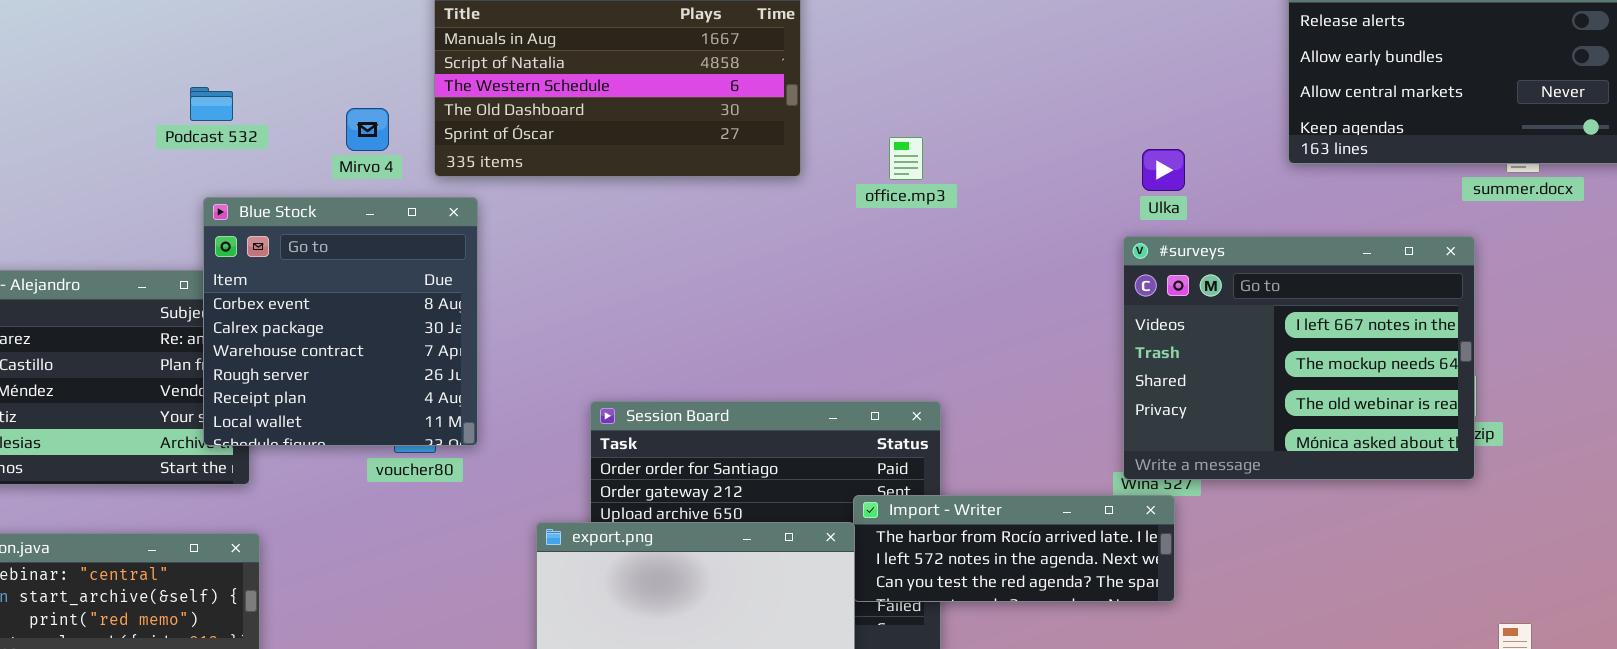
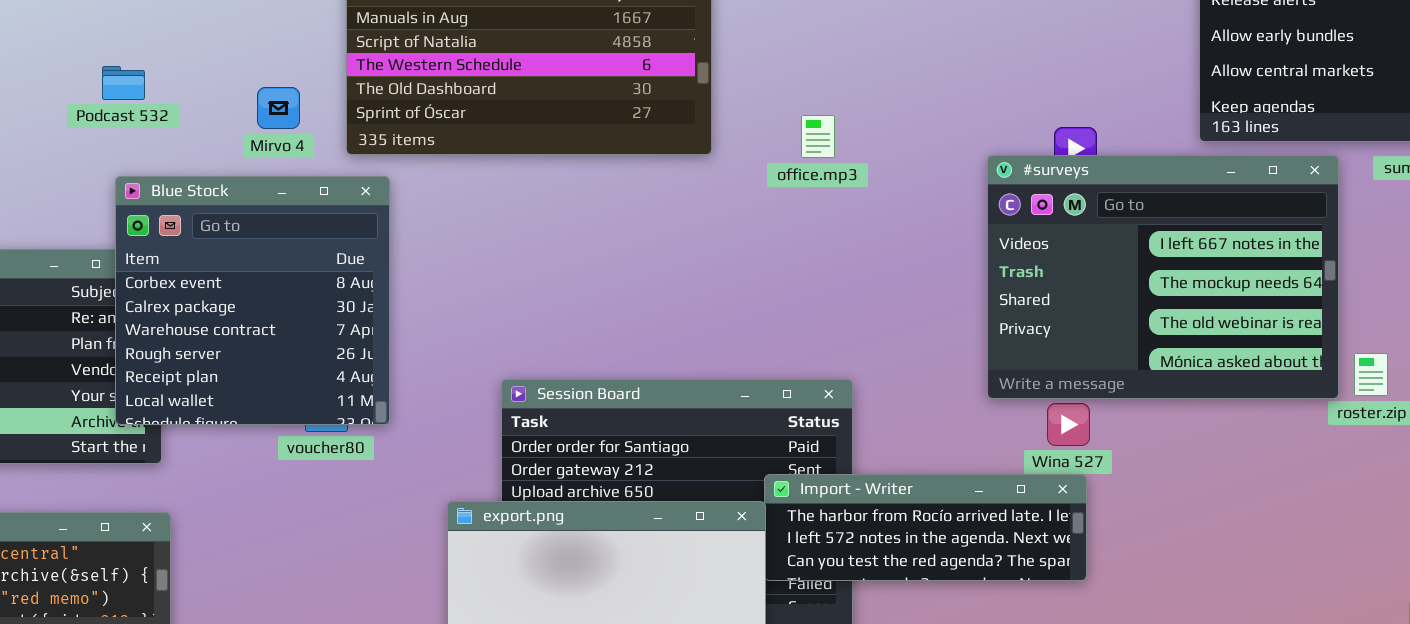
#surveys: [1123,236,1475,480] -> [987,155,1339,399], moved

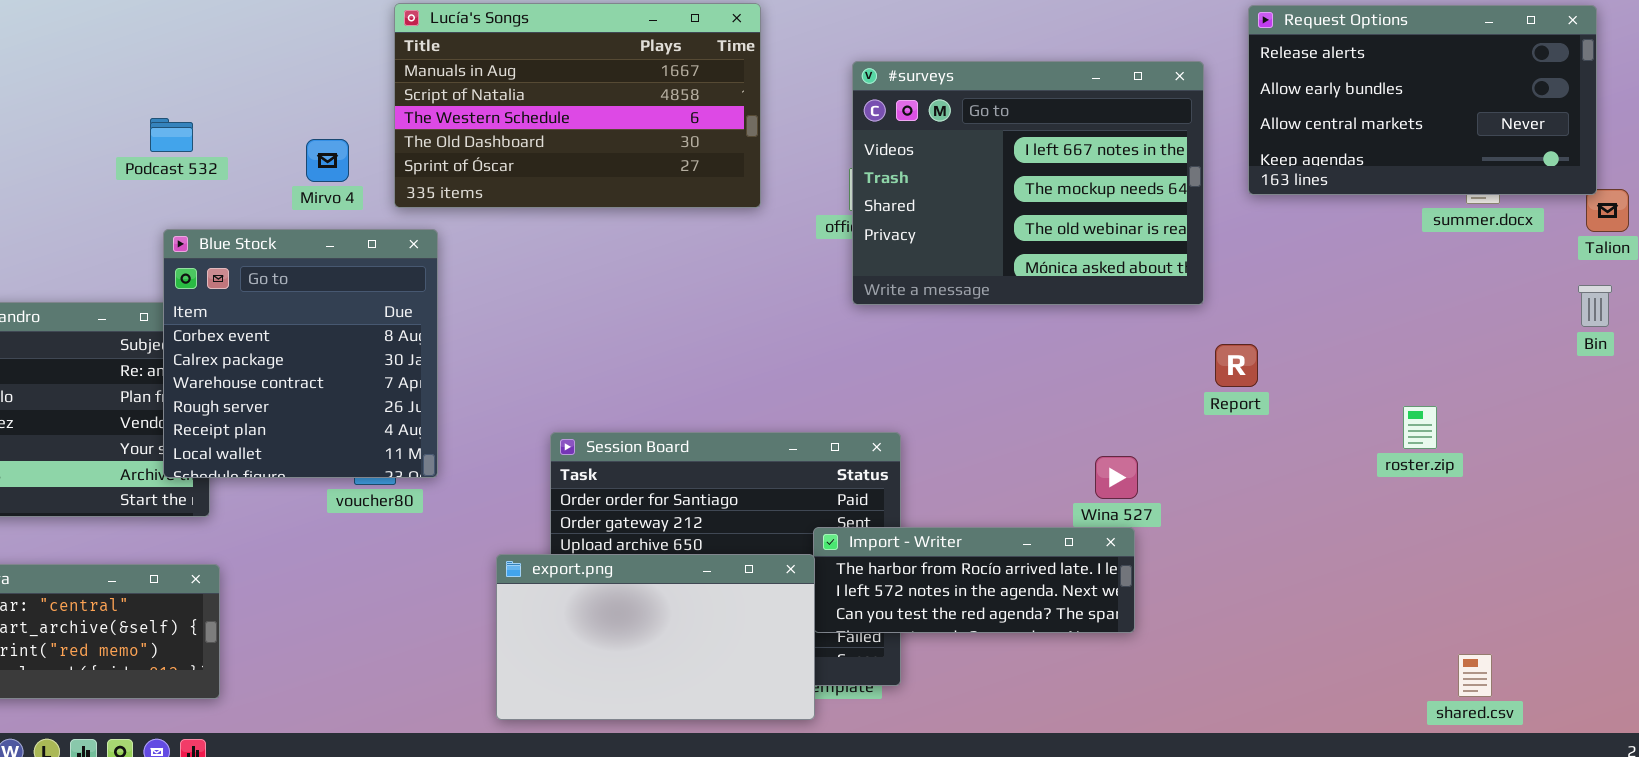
#surveys: [987,155,1339,399] -> [852,61,1204,305], moved

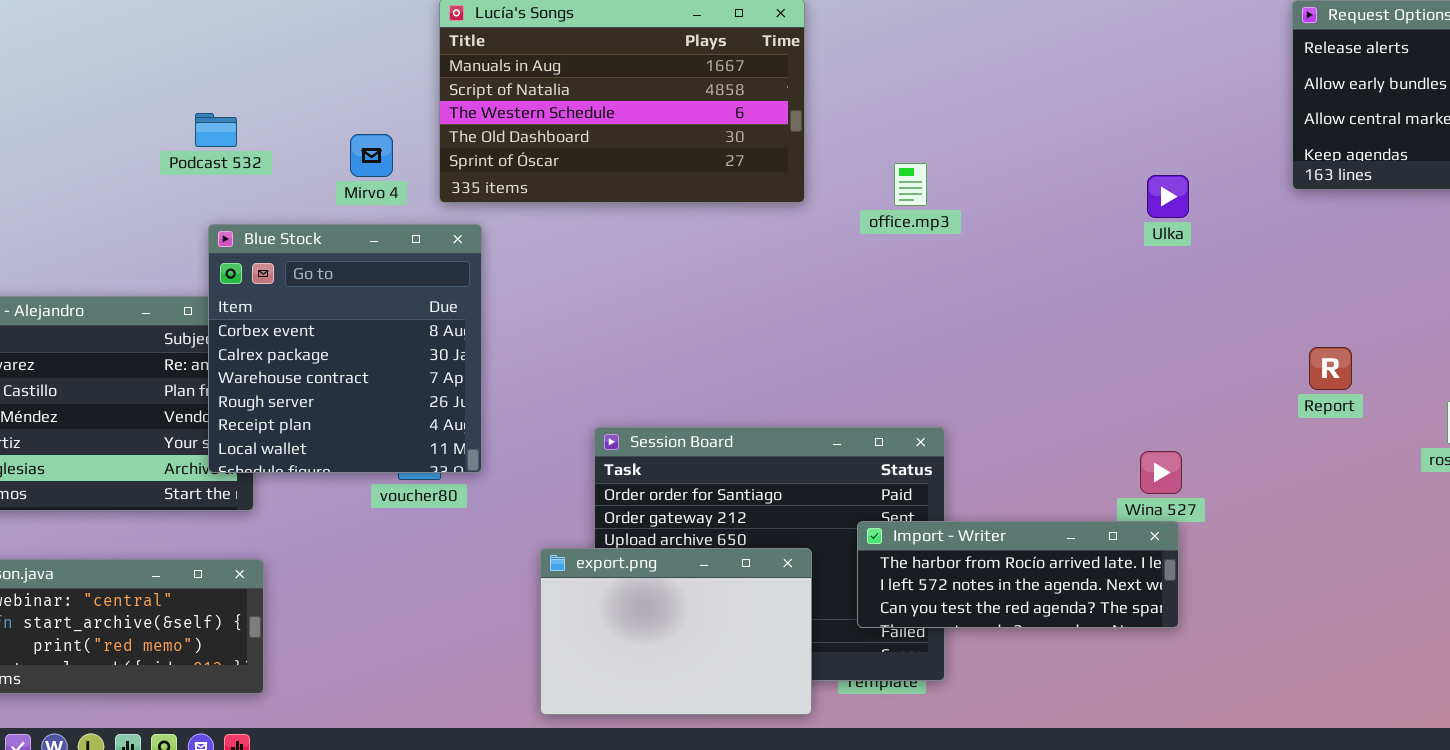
#surveys: [852,61,1204,305] -> none, closed
Report: [1215,344,1258,387] -> [1309,347,1352,390], moved
export.png: [496,554,815,720] -> [540,548,812,715], resized

